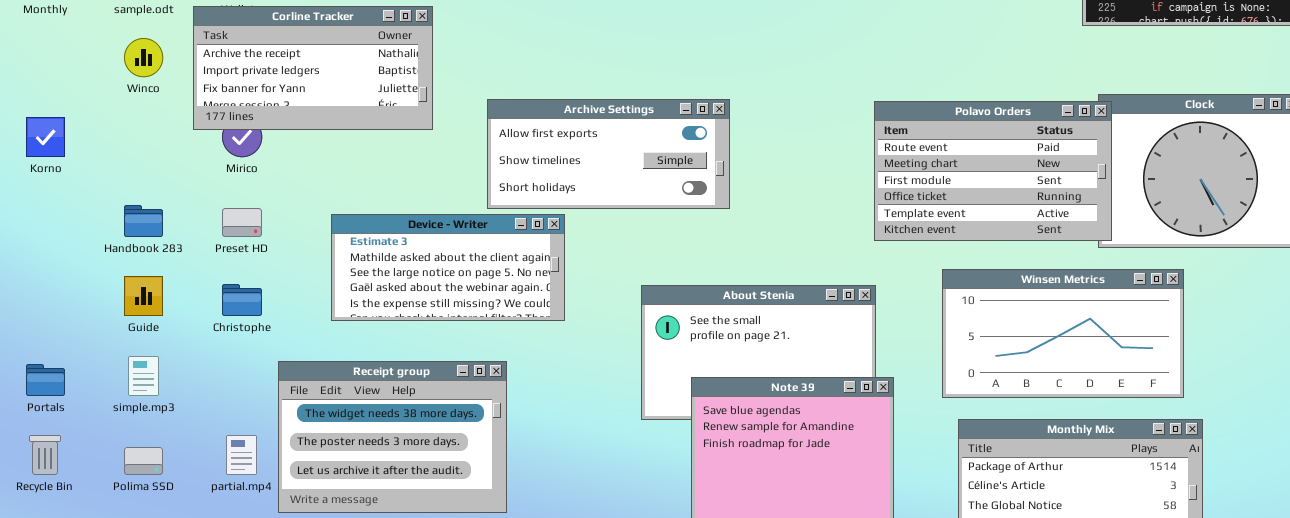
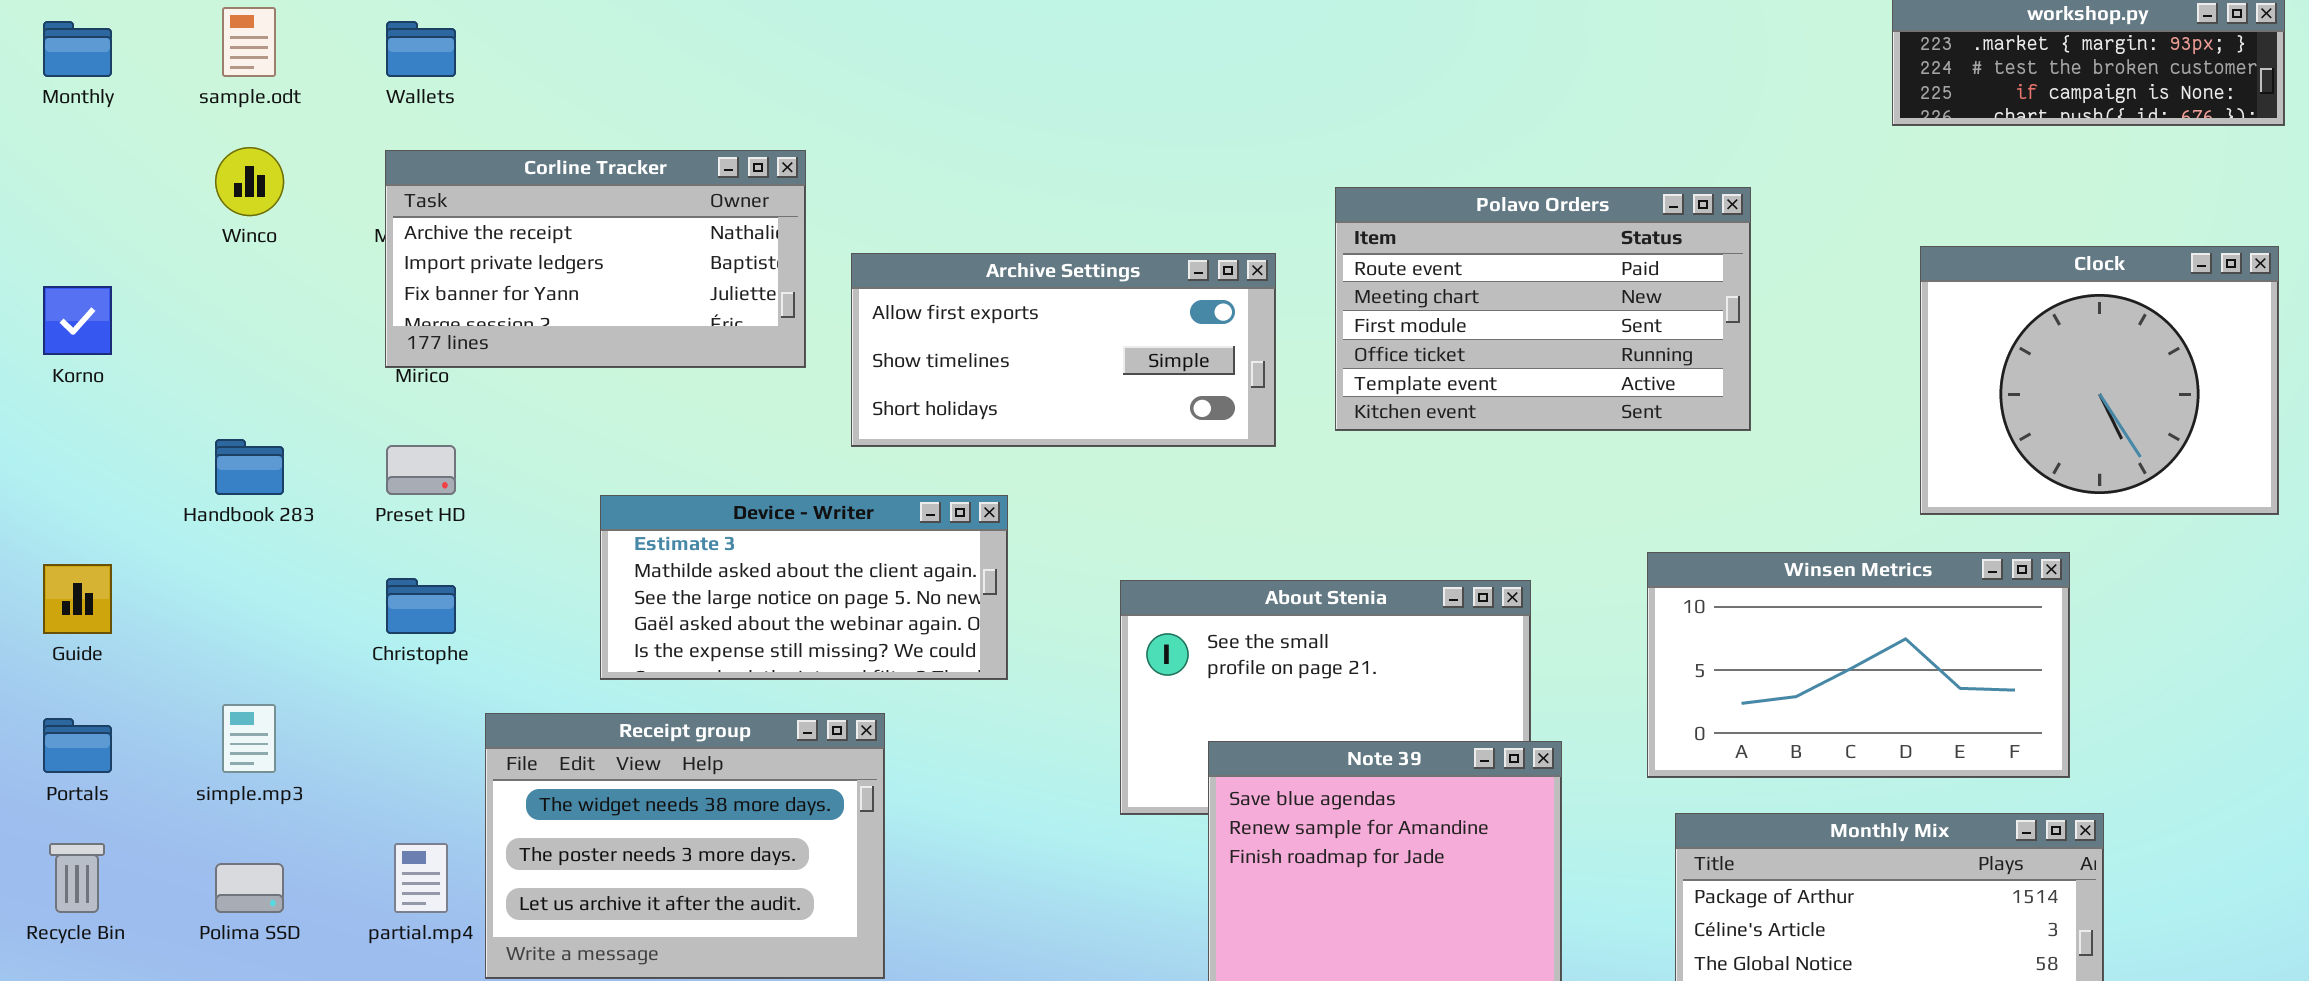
Corline Tracker: [193,6,433,130] -> [385,150,806,368], moved
Polavo Orders: [874,101,1112,241] -> [1335,187,1751,431], moved
Device - Writer: [331,214,565,321] -> [600,495,1008,680], moved
Guide: [124,276,163,316] -> [43,564,112,634], moved

